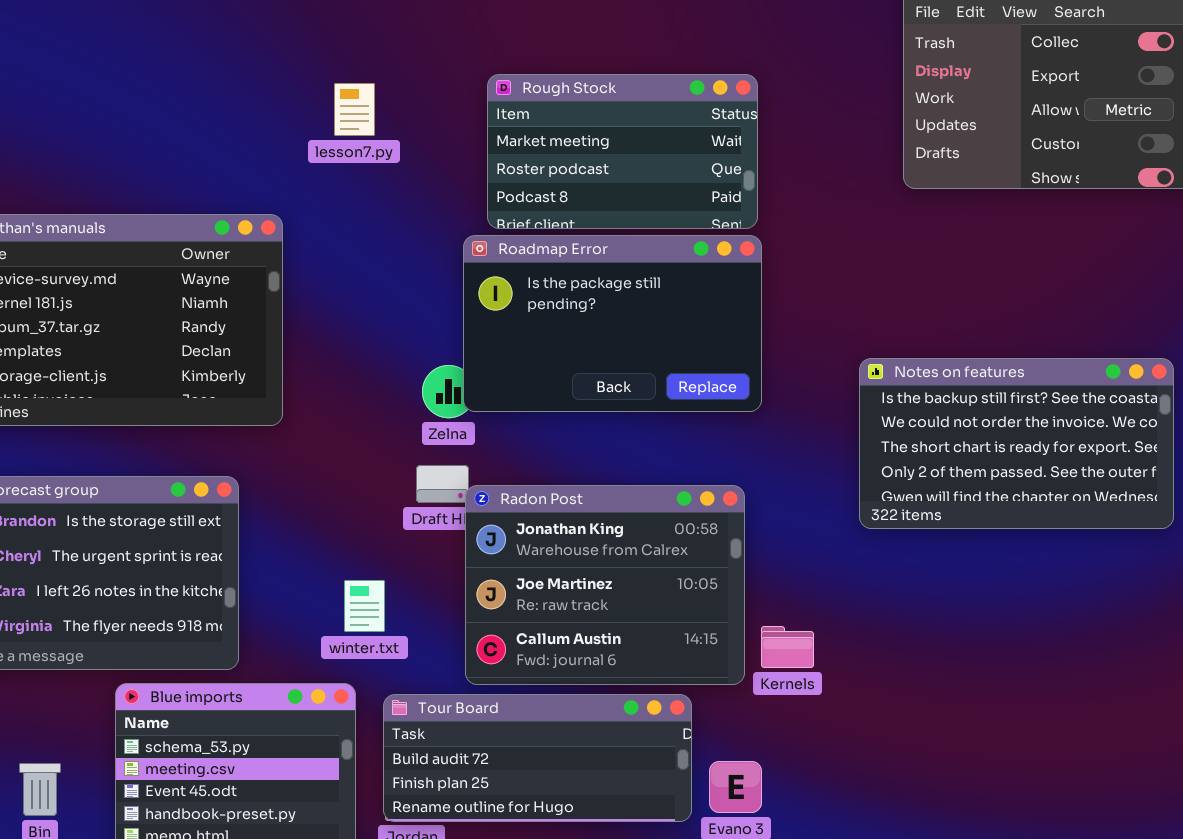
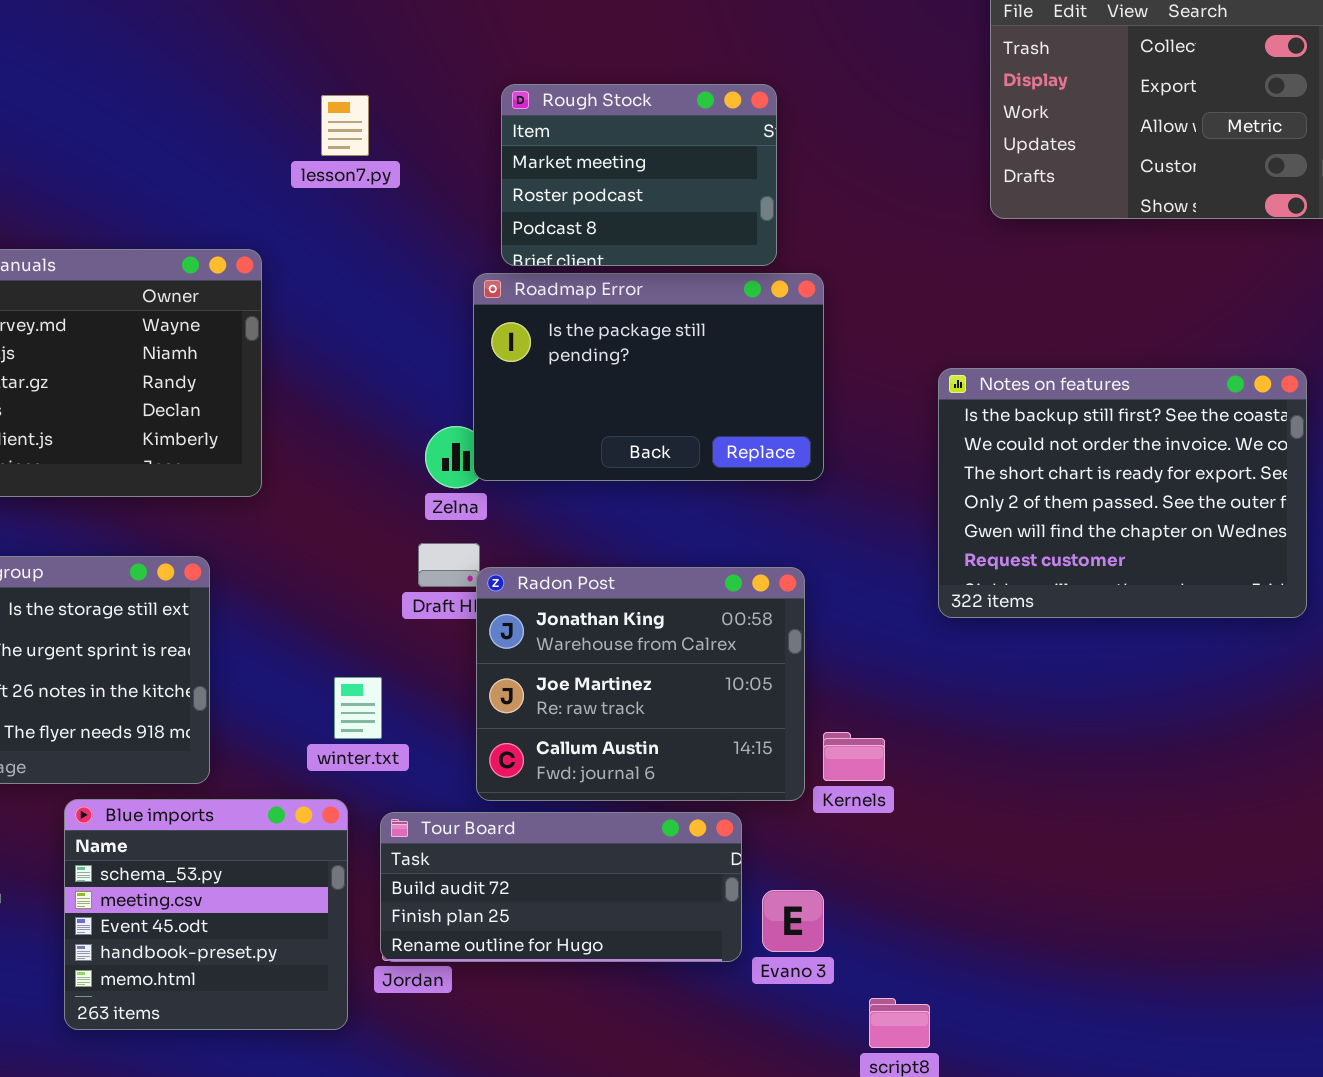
Rough Stock: [487,74,758,229] -> [501,84,777,266], resized
Notes on features: [859,358,1174,529] -> [938,368,1307,618], resized

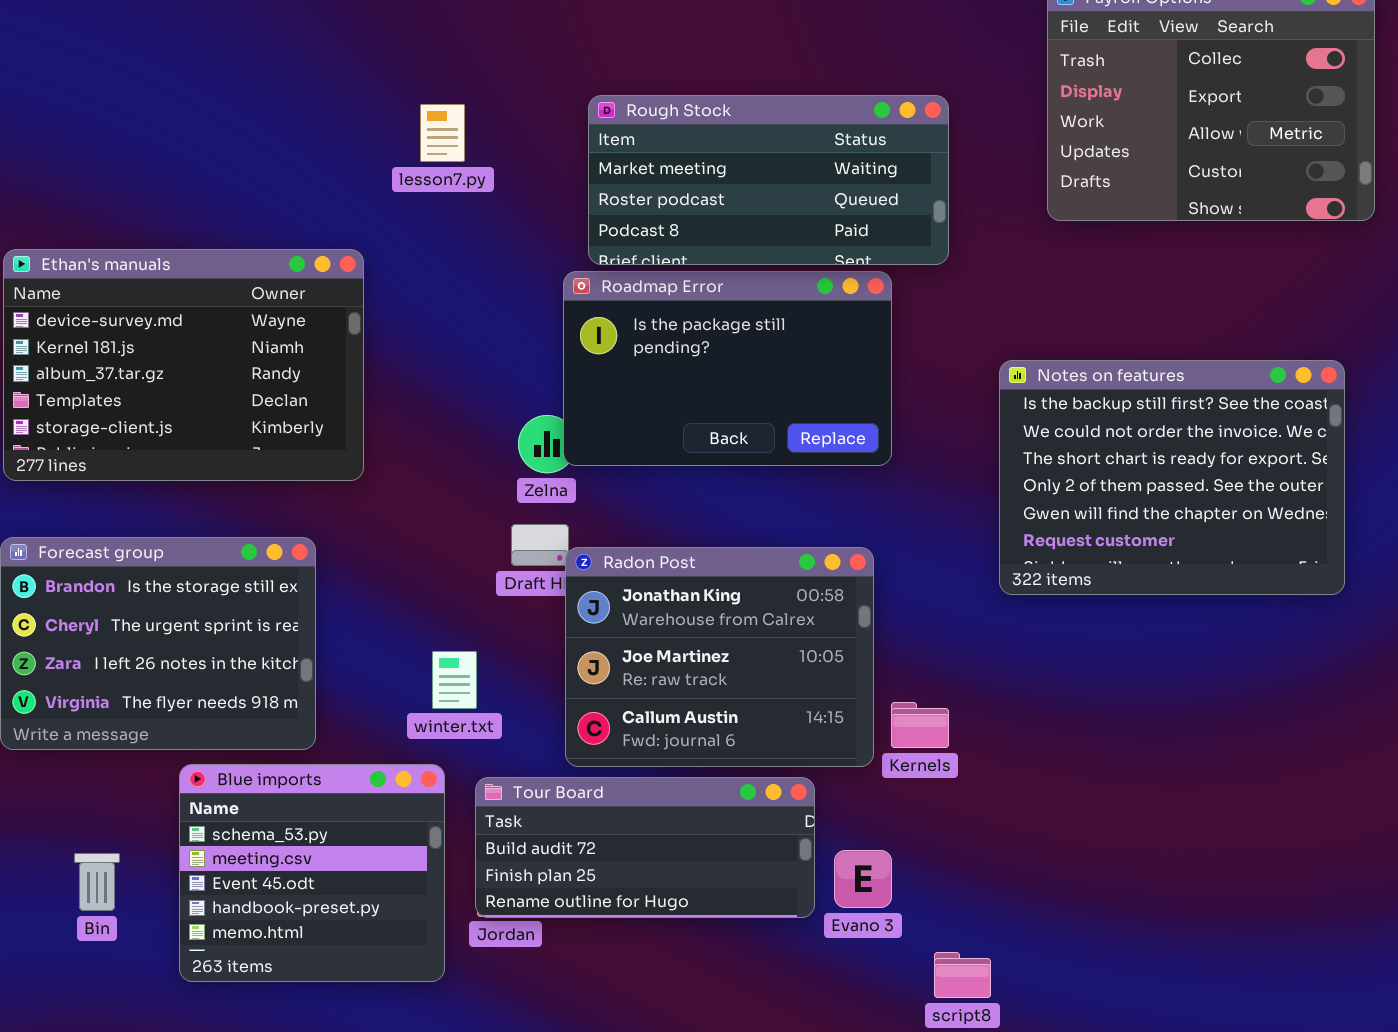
Rough Stock: [501,84,777,266] -> [588,95,949,265], resized

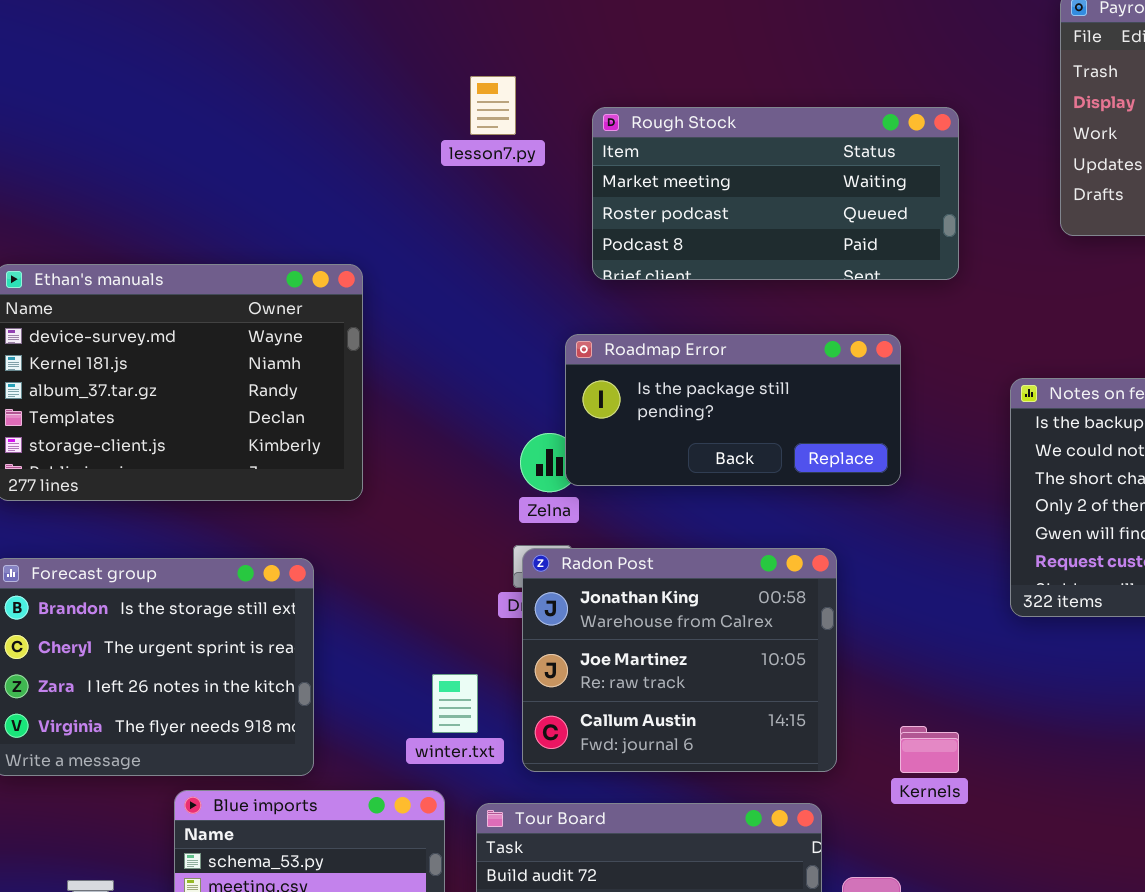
lesson7.py: [420,104,465,162] -> [470,76,516,135], moved
Roadmap Error: [563,271,892,466] -> [565,334,901,486], resized
Radon Post: [565,547,874,767] -> [522,548,837,772], moved

